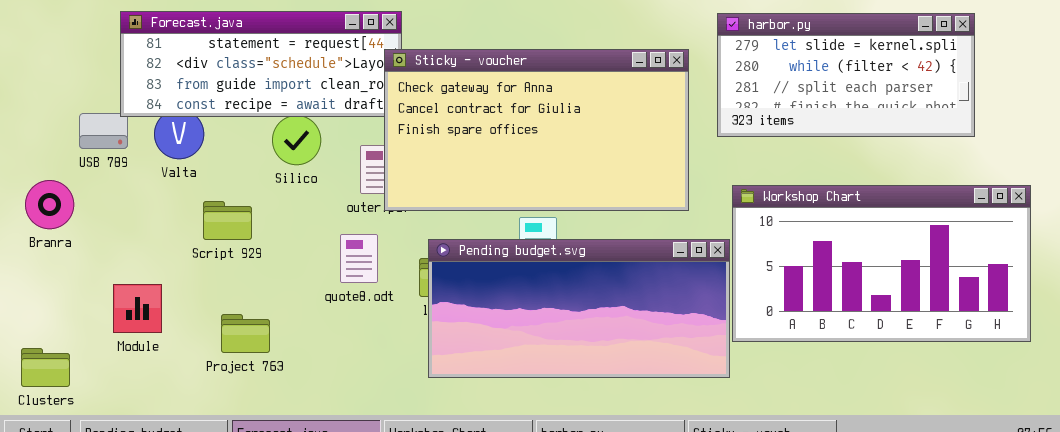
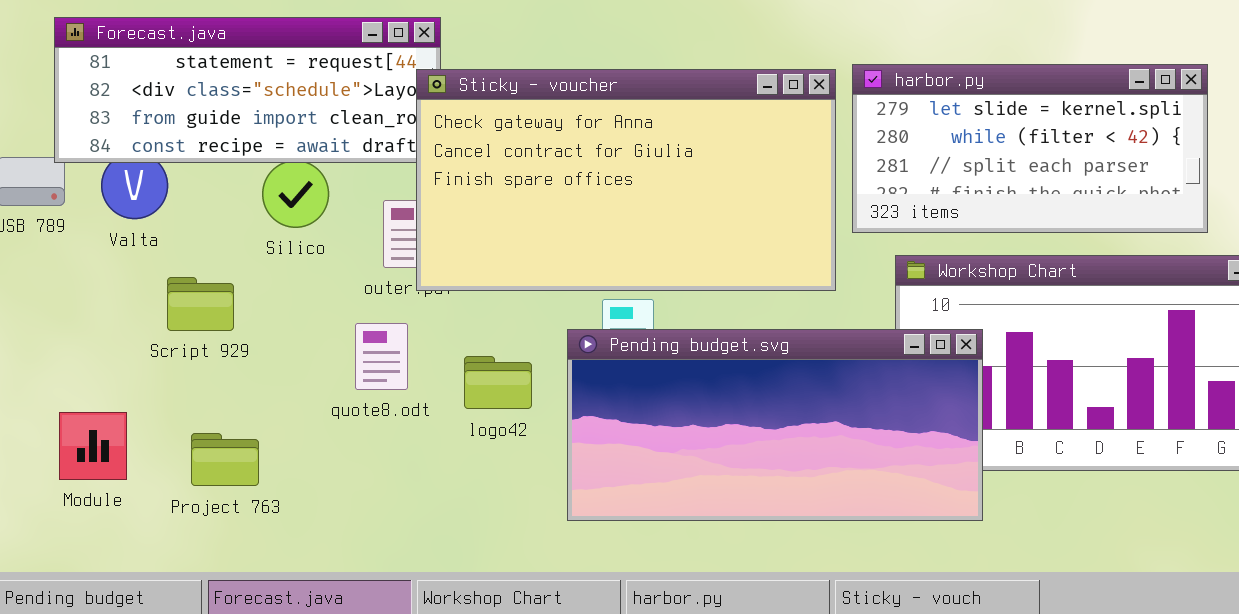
harbor.py: [717,13,975,137] -> [852,64,1208,233], moved
Pending budget.svg: [428,239,730,378] -> [567,329,983,521], moved
Module: [113,284,162,333] -> [59,412,127,480], moved

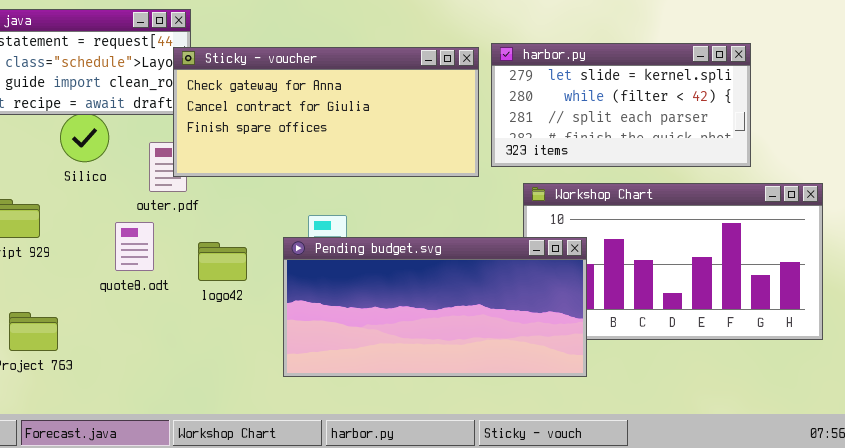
Sticky - voucher: [416,69,836,291] -> [173,47,479,177], resized
quote8.odt: [355,323,408,390] -> [115,222,154,271], moved
logo42: [464,356,532,409] -> [198,242,247,281], moved

